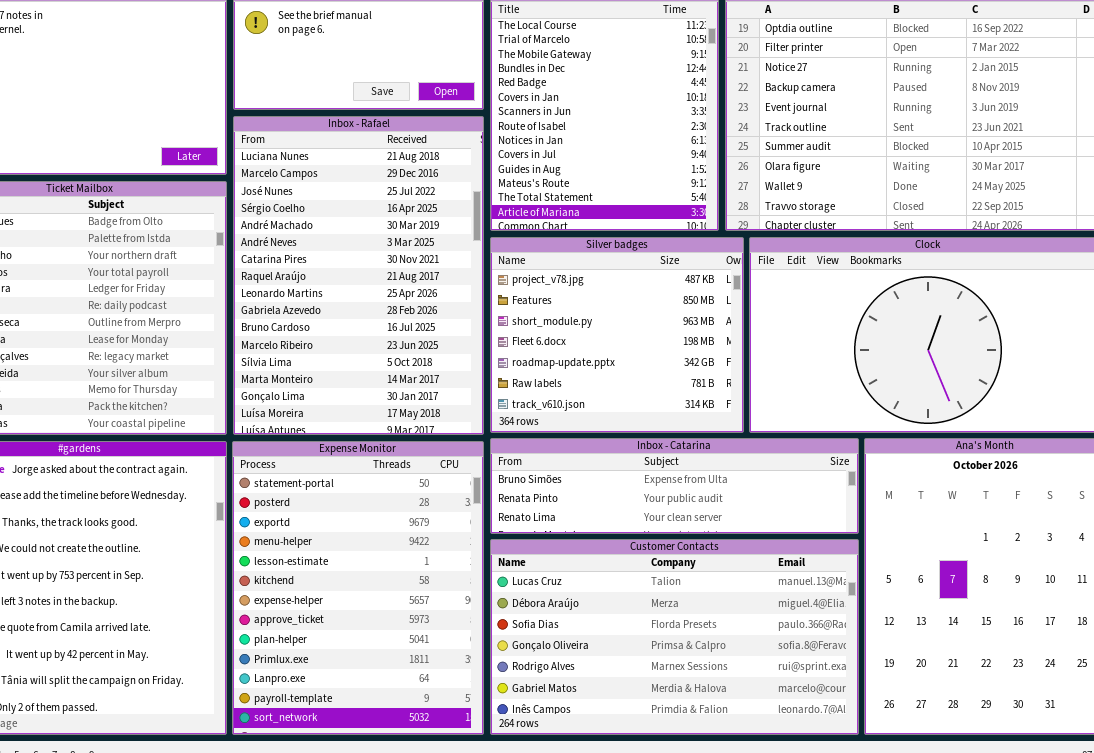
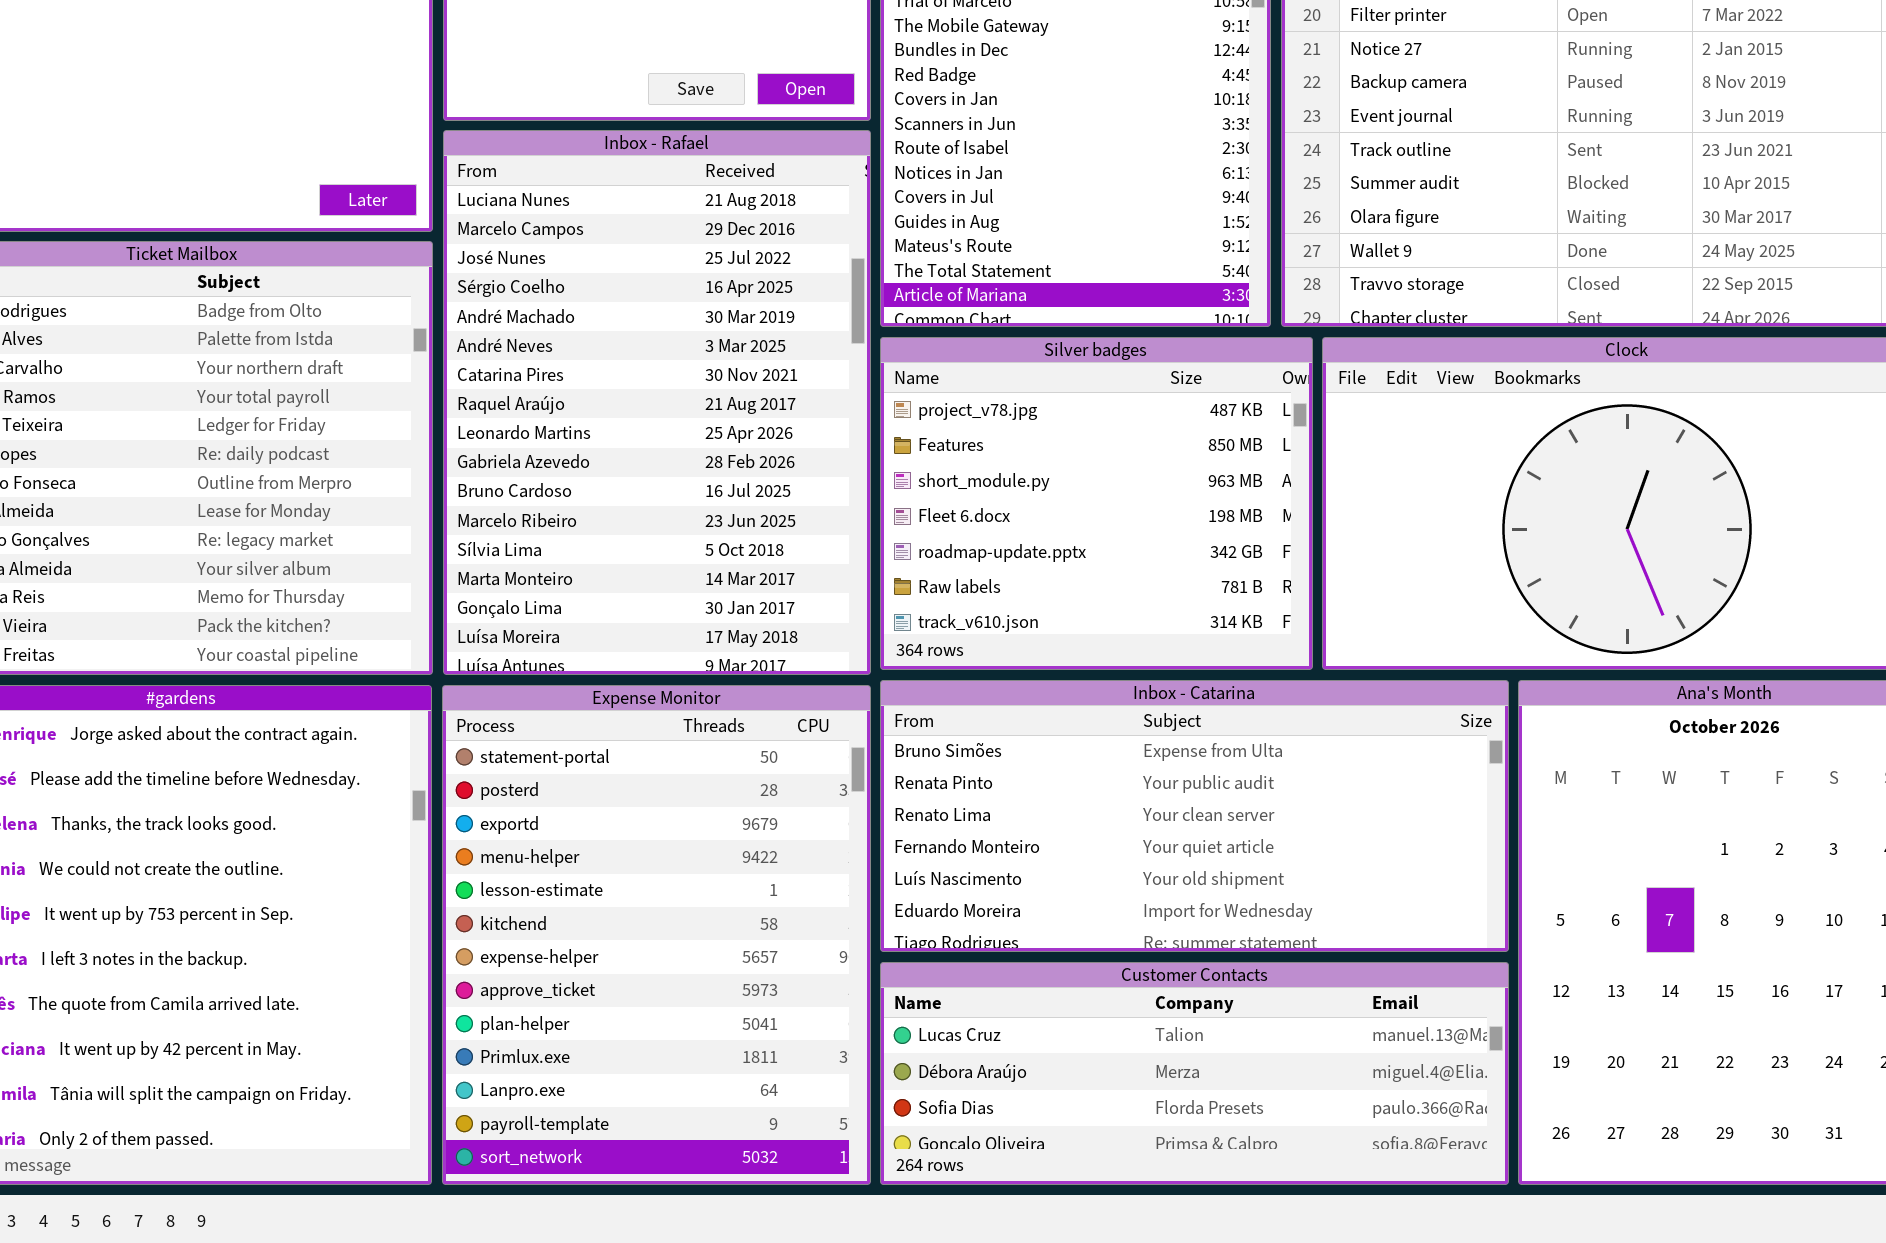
Inbox - Catarina: [490,438,859,534] -> [880,680,1509,952], resized
Customer Contacts: [490,539,859,735] -> [880,962,1509,1185], resized

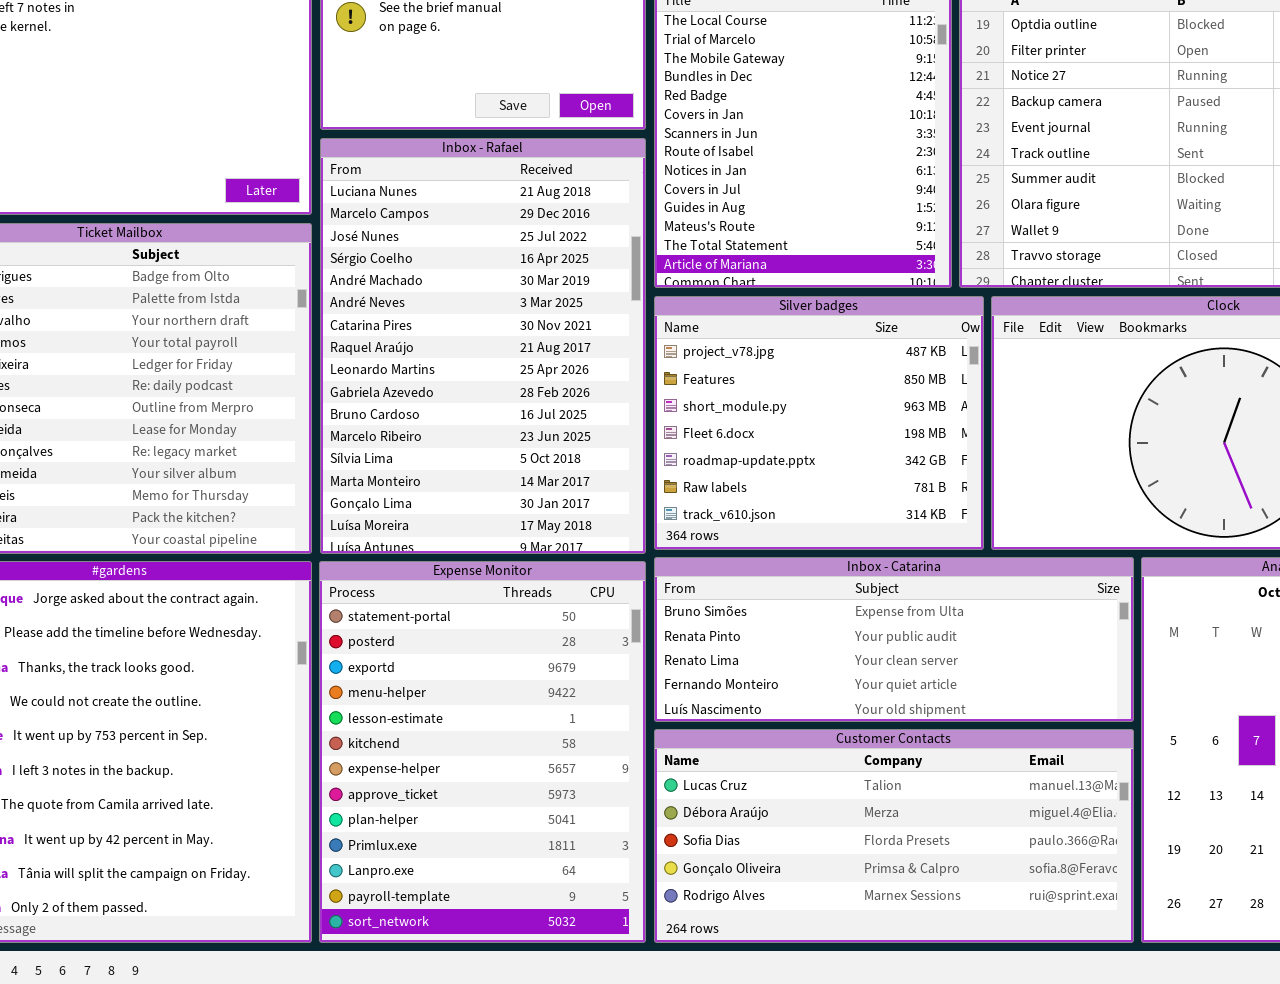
Inbox - Catarina: [880,680,1509,952] -> [654,557,1134,722], resized
Customer Contacts: [880,962,1509,1185] -> [654,729,1134,943], resized

